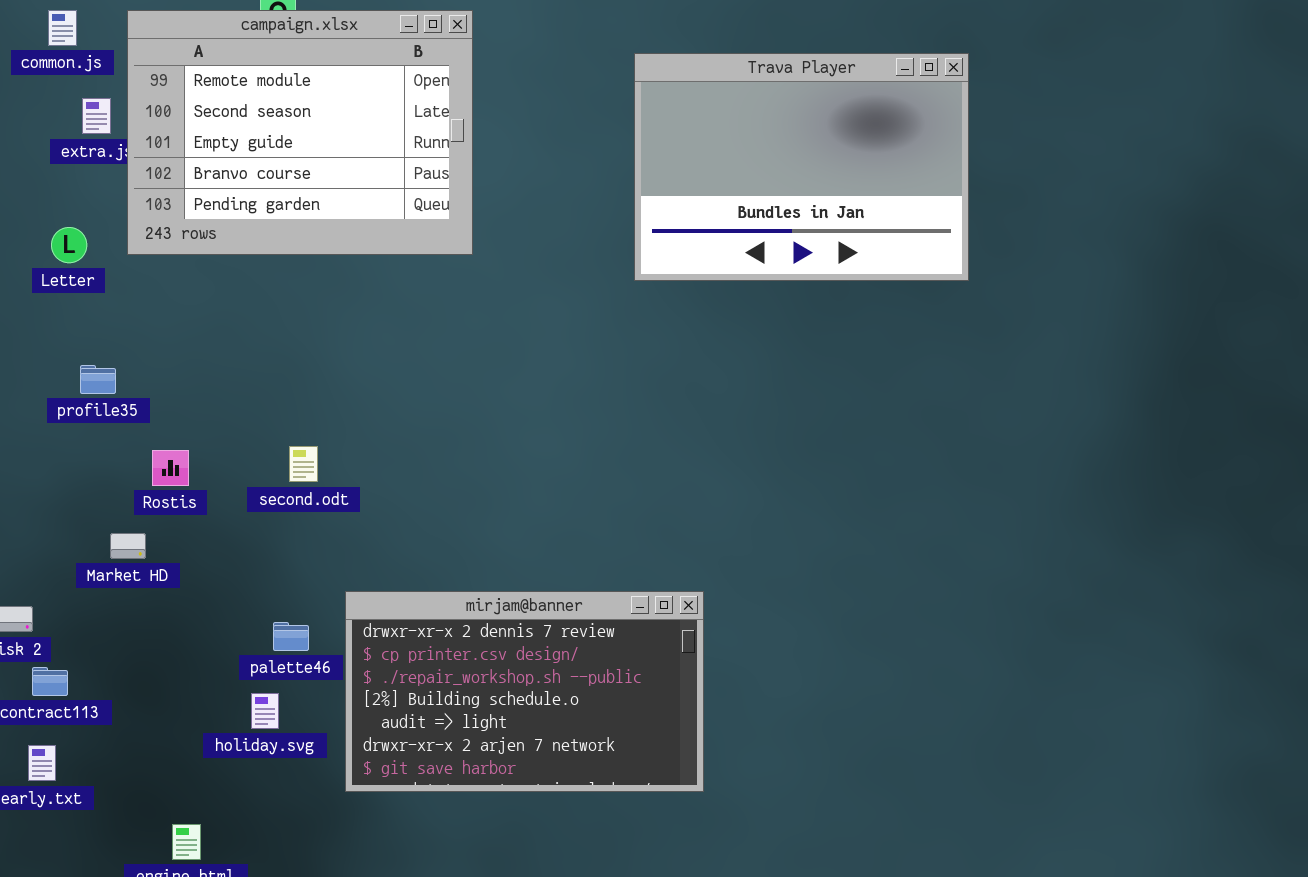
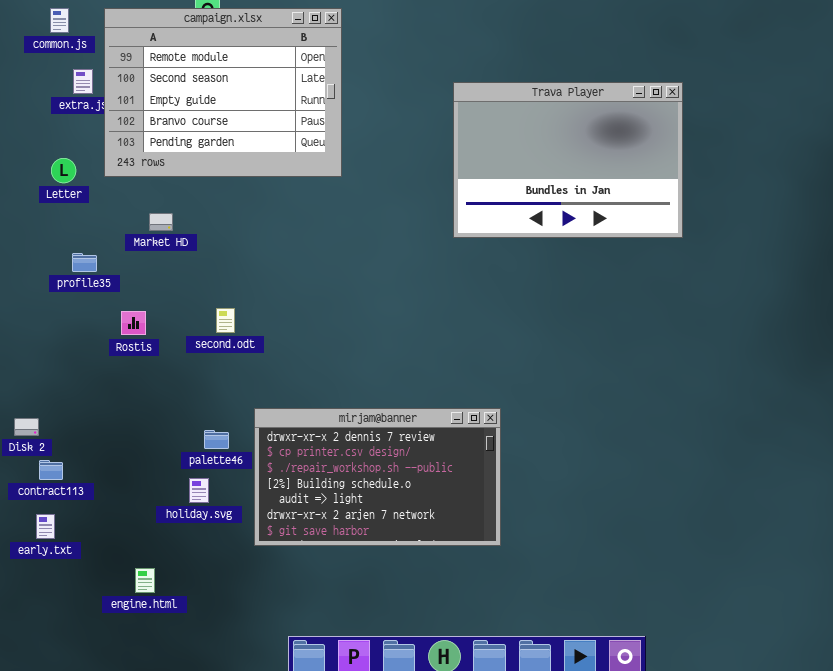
Trava Player: [634,53,969,281] -> [453,82,683,238], moved
Market HD: [110,533,146,559] -> [149,213,173,231], moved

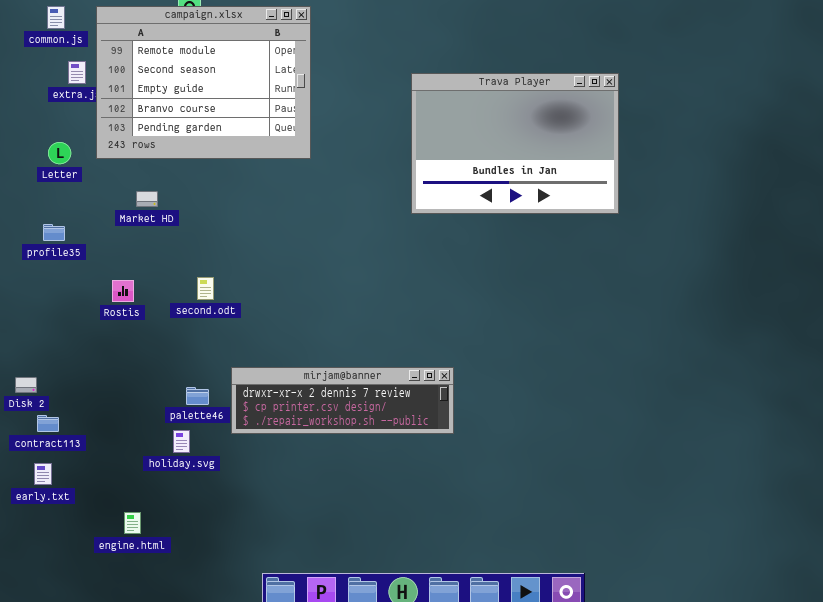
profile35: [72,253,97,272] -> [43,224,65,241], moved
mirjam@banner: [254,408,501,546] -> [231,367,454,434], resized

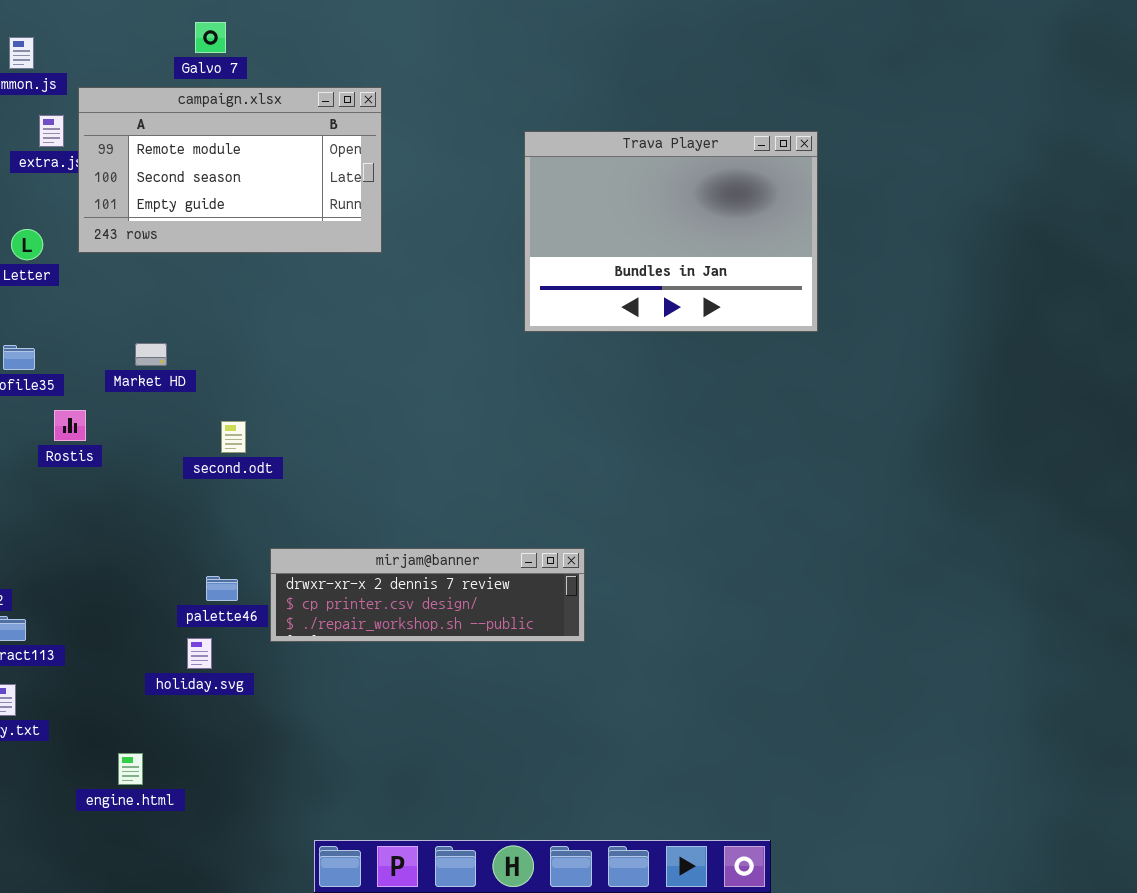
campaign.xlsx: [96,6,311,159] -> [78,87,382,253], resized
Market HD: [136,191,158,207] -> [135,343,167,366], moved
Rostis: [112,280,134,302] -> [54,410,86,441], moved

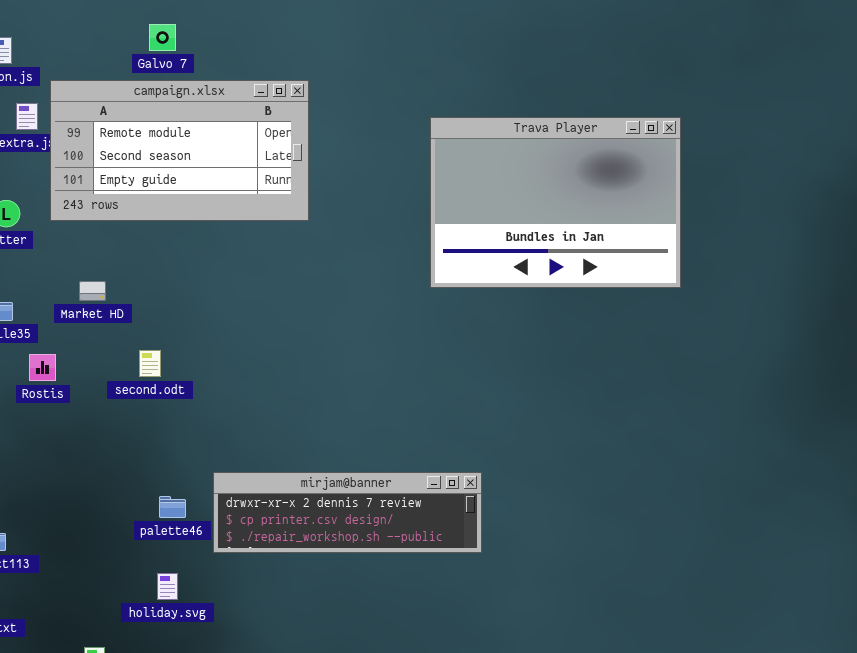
Market HD: [135,343,167,366] -> [79,281,106,301], moved
second.odt: [221,421,246,453] -> [139,350,161,377], moved
holiday.svg: [187,638,212,669] -> [157,573,178,600], moved

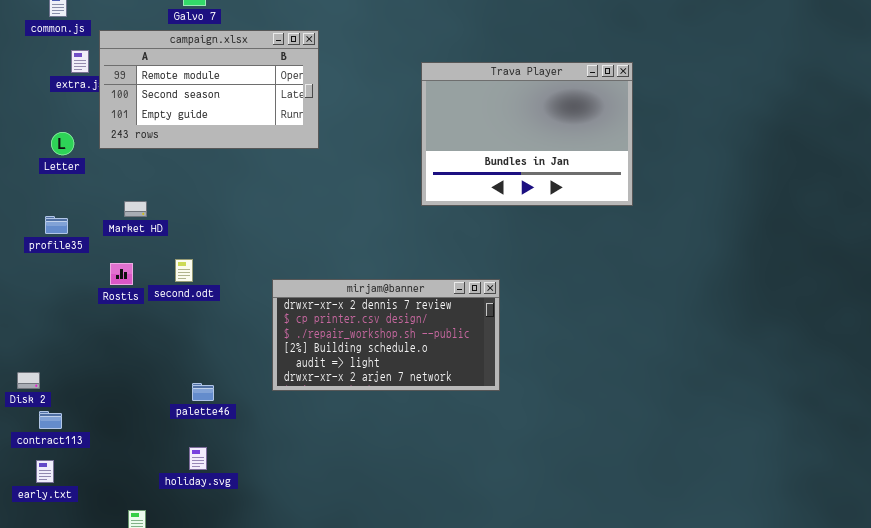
Rostis: [29,354,56,381] -> [110,263,133,285], moved
mirjam@banner: [213,472,482,553] -> [272,279,500,391], moved, resized

